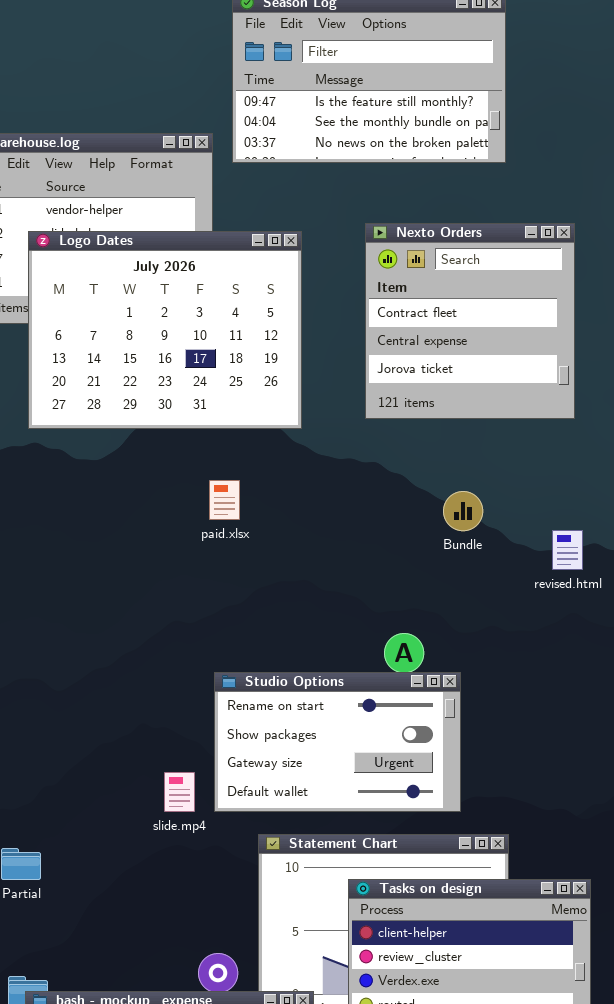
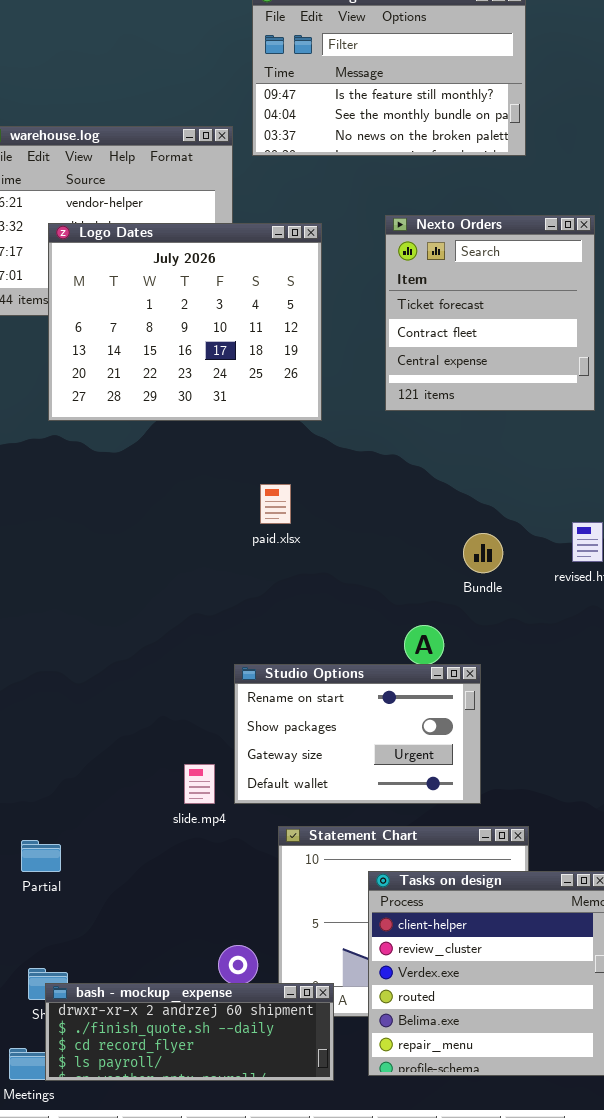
Nexto Orders: [365,223,575,419] -> [385,215,595,411], scrolled up 1 row
paid.xlsx: [209,480,240,520] -> [260,484,291,524], moved
Bundle: [443,491,483,531] -> [463,533,503,573], moved

